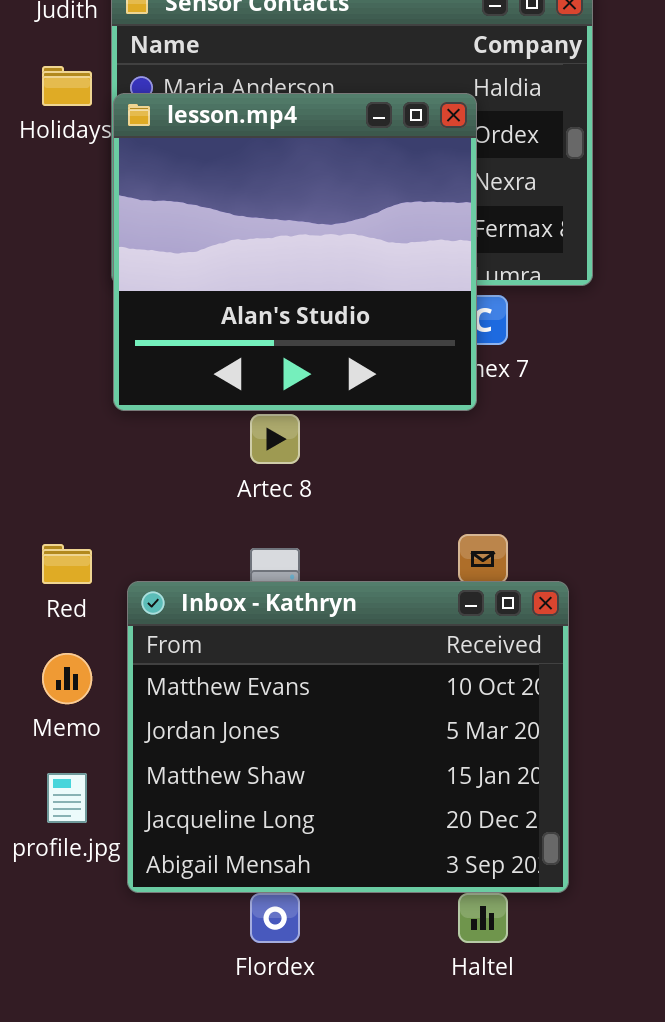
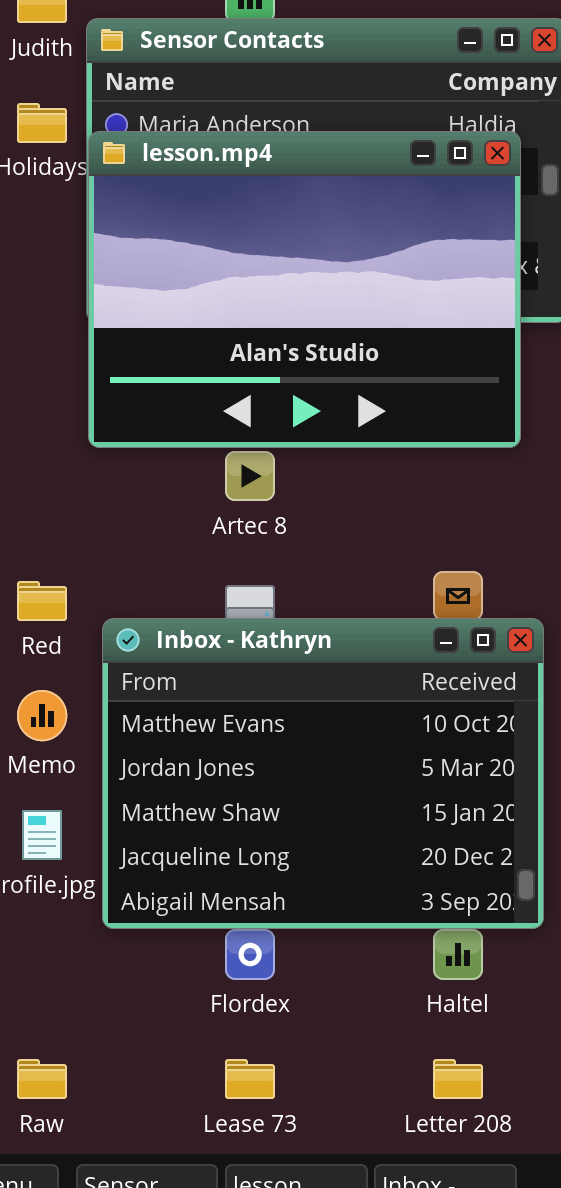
lesson.mp4: [113,93,477,411] -> [88,131,521,448], resized

